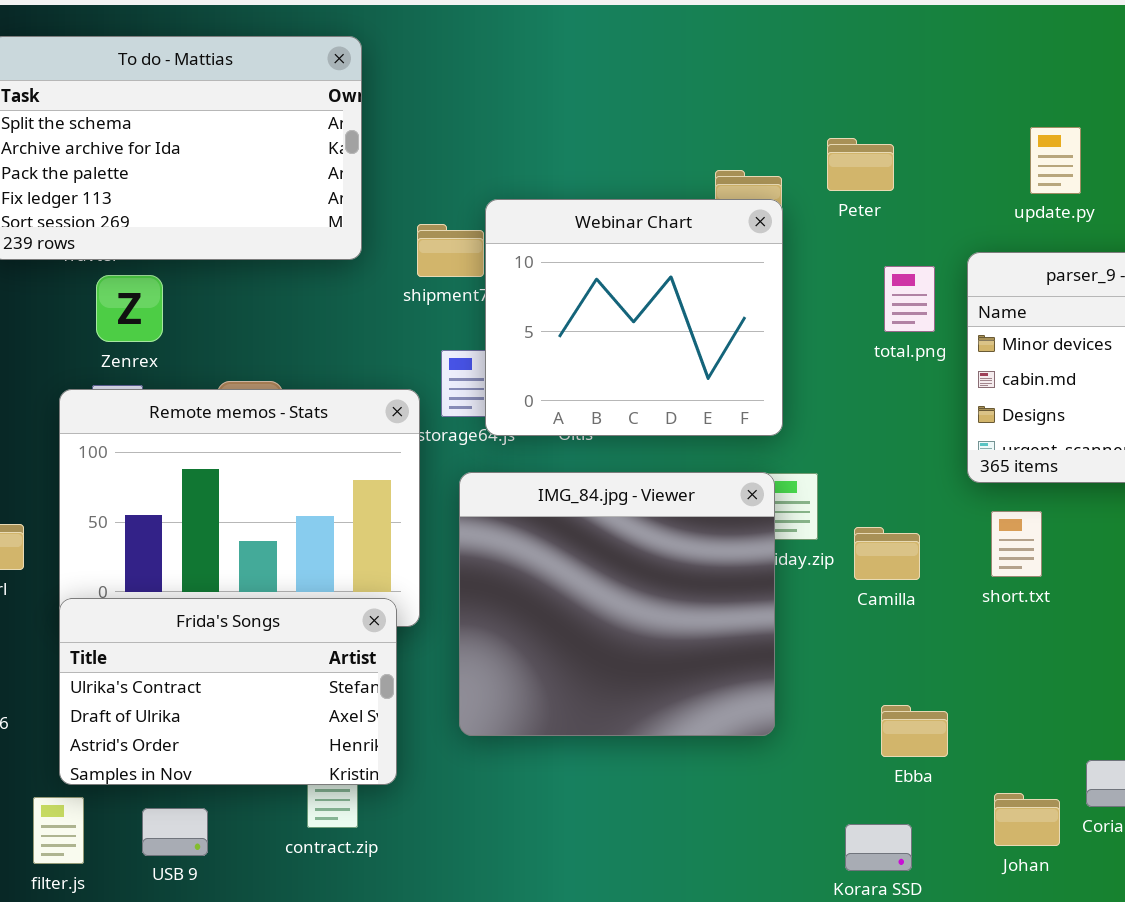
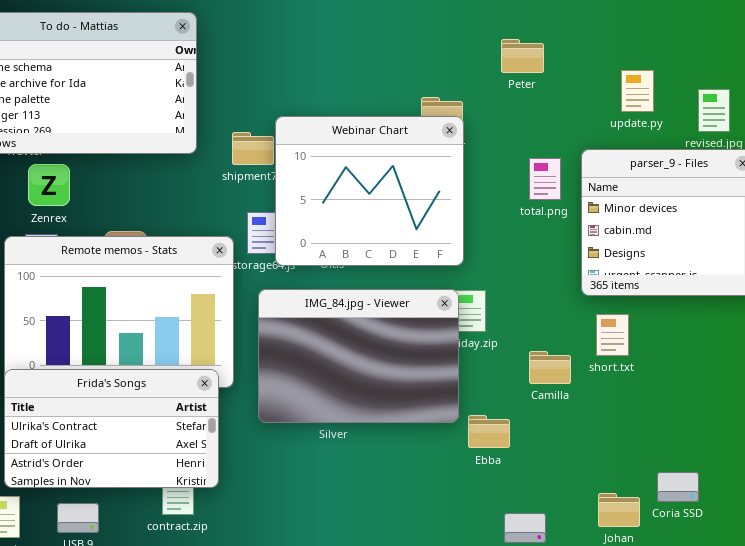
Peter: [827,138,894,191] -> [501,39,544,73], moved
IMG_84.jpg - Viewer: [459,472,775,736] -> [258,289,459,423], resized
Camilla: [854,527,920,580] -> [529,351,571,384], moved
Ebba: [881,705,948,757] -> [468,415,510,448], moved

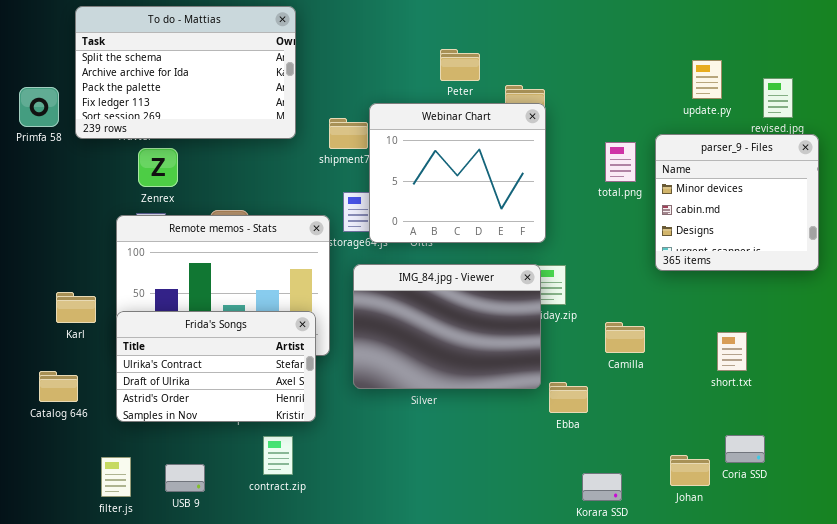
Peter: [501,39,544,73] -> [440,49,480,81], moved
short.txt: [596,314,629,356] -> [717,332,747,371], moved
Frida's Songs: [4,369,219,488] -> [116,311,316,422], moved

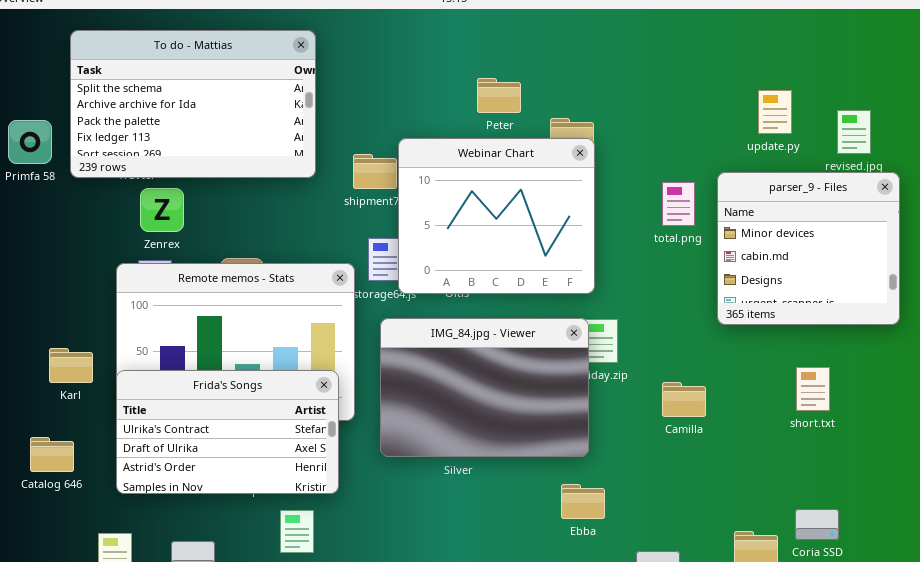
short.txt: [717,332,747,371] -> [796,367,830,411], moved
Ebba: [549,382,588,413] -> [561,484,605,519], moved

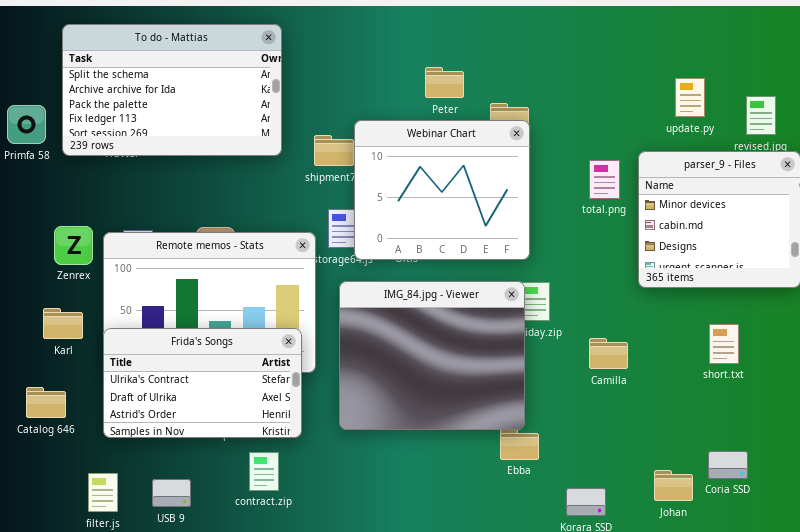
Zenrex: [140,188,184,232] -> [54,226,93,265], moved
IMG_84.jpg - Viewer: [380,318,589,457] -> [339,281,525,430], resized

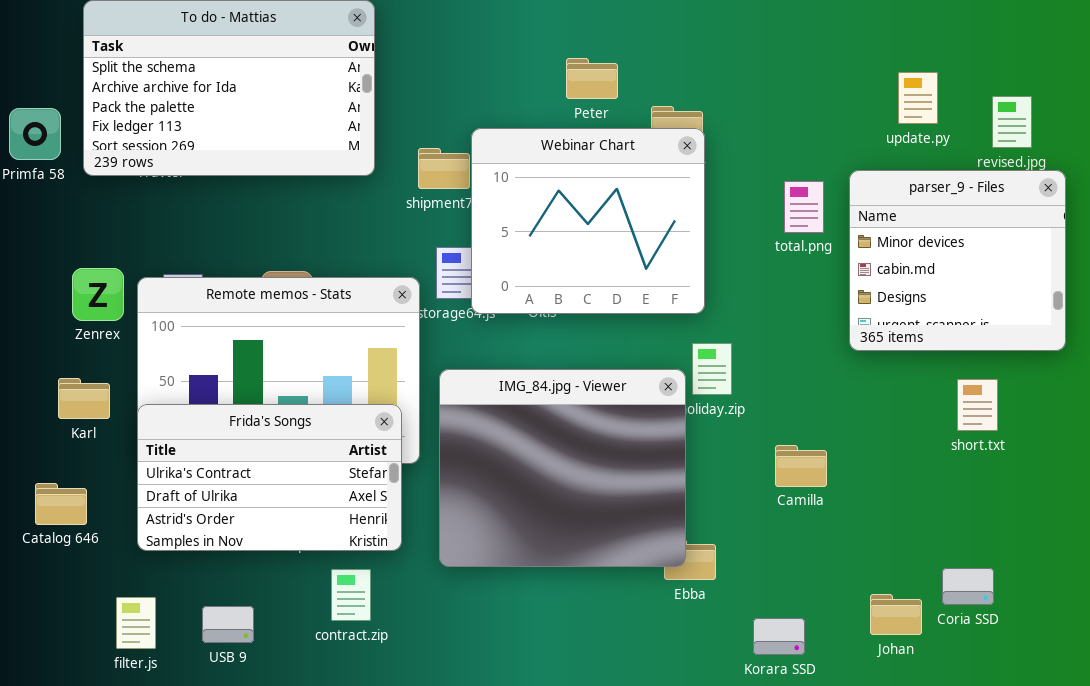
IMG_84.jpg - Viewer: [339,281,525,430] -> [439,369,686,567], moved
short.txt: [709,324,739,364] -> [957,379,998,431], moved
Camilla: [589,338,628,369] -> [775,445,827,487], moved

